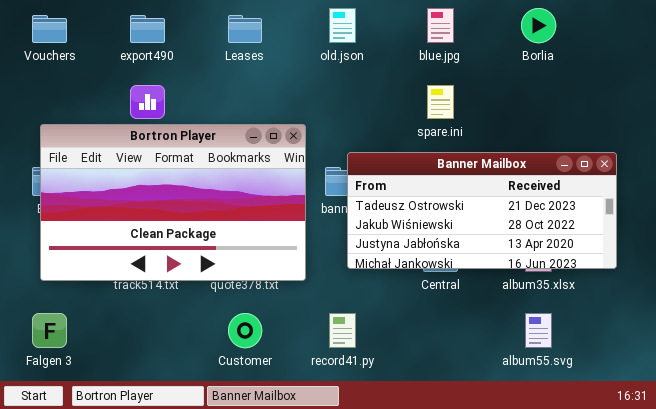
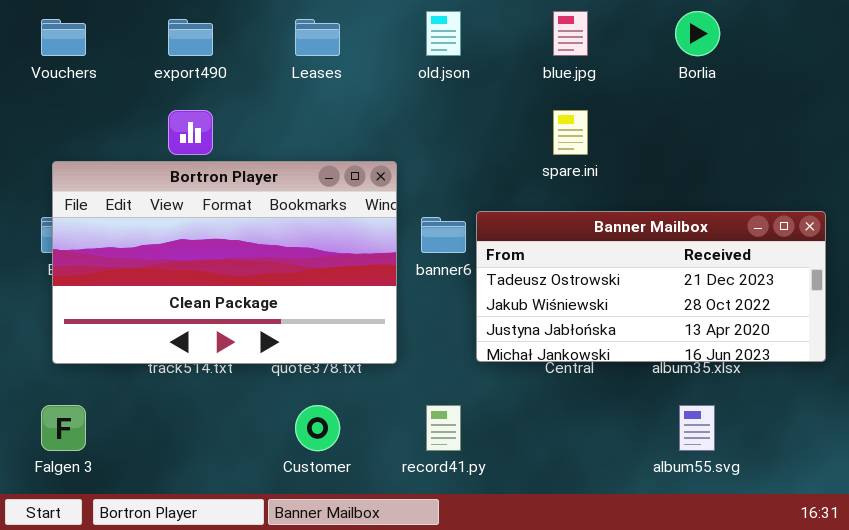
Banner Mailbox: [347,152,617,269] -> [476,211,826,362], moved

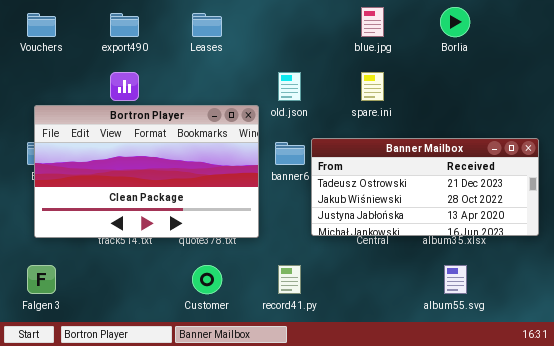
old.json: [426,11,461,56] -> [278,72,301,101], moved

